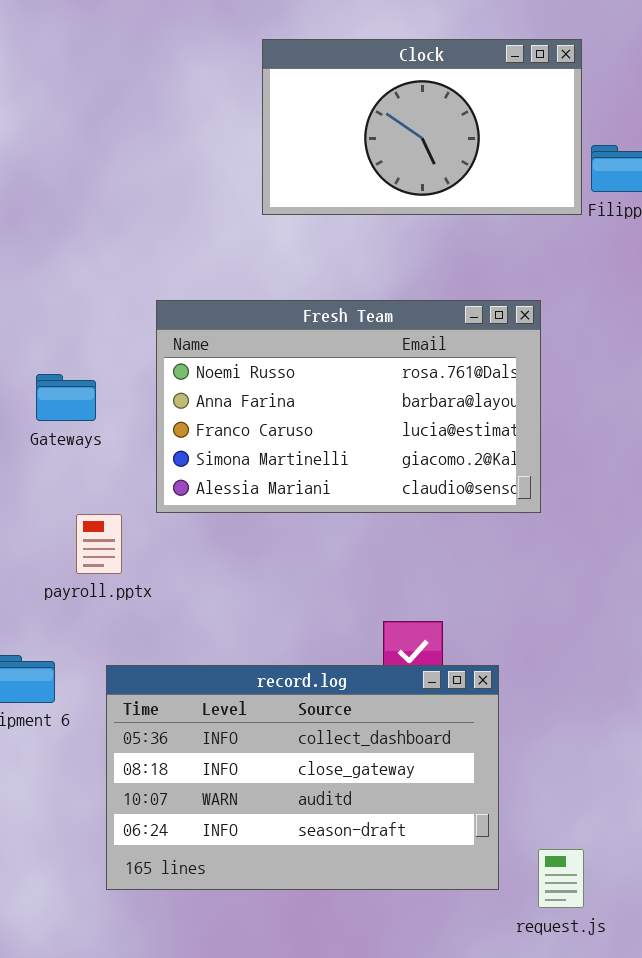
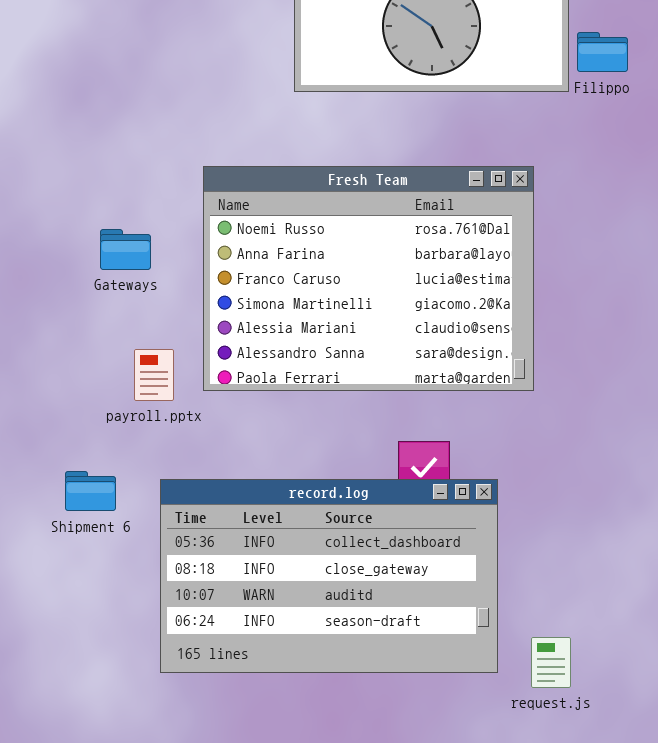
Fresh Team: [156,300,541,513] -> [203,166,534,391], resized

